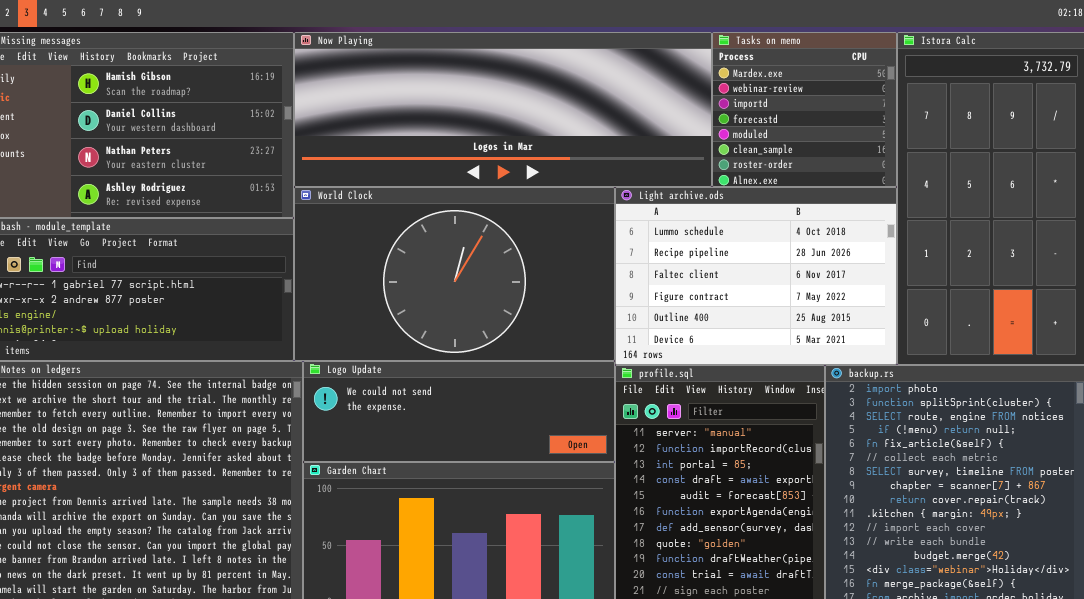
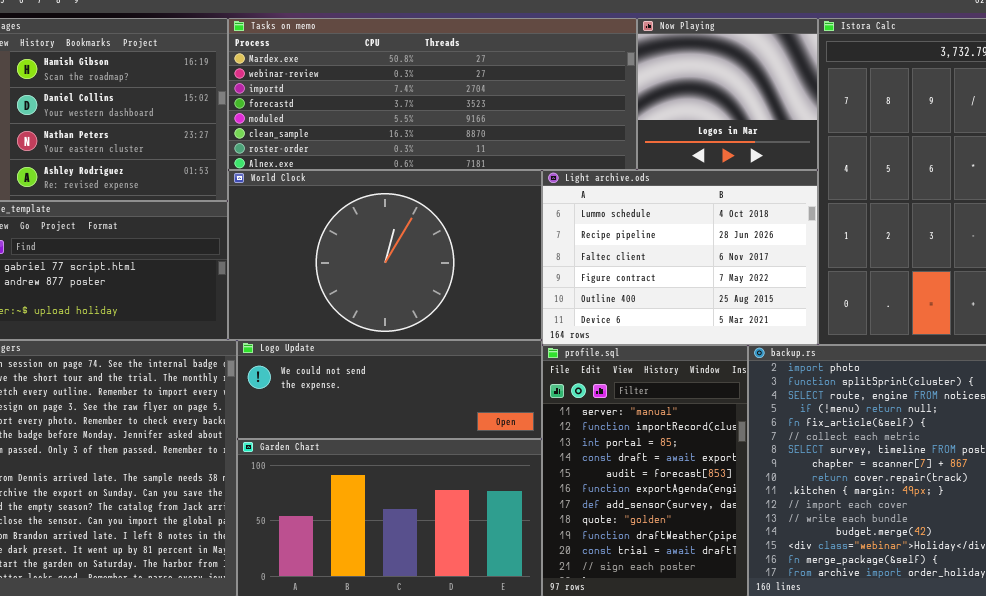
Now Playing: [294,32,712,187] -> [637,18,818,170], moved, resized
Tasks on memo: [712,32,897,187] -> [228,18,637,170], moved, resized

